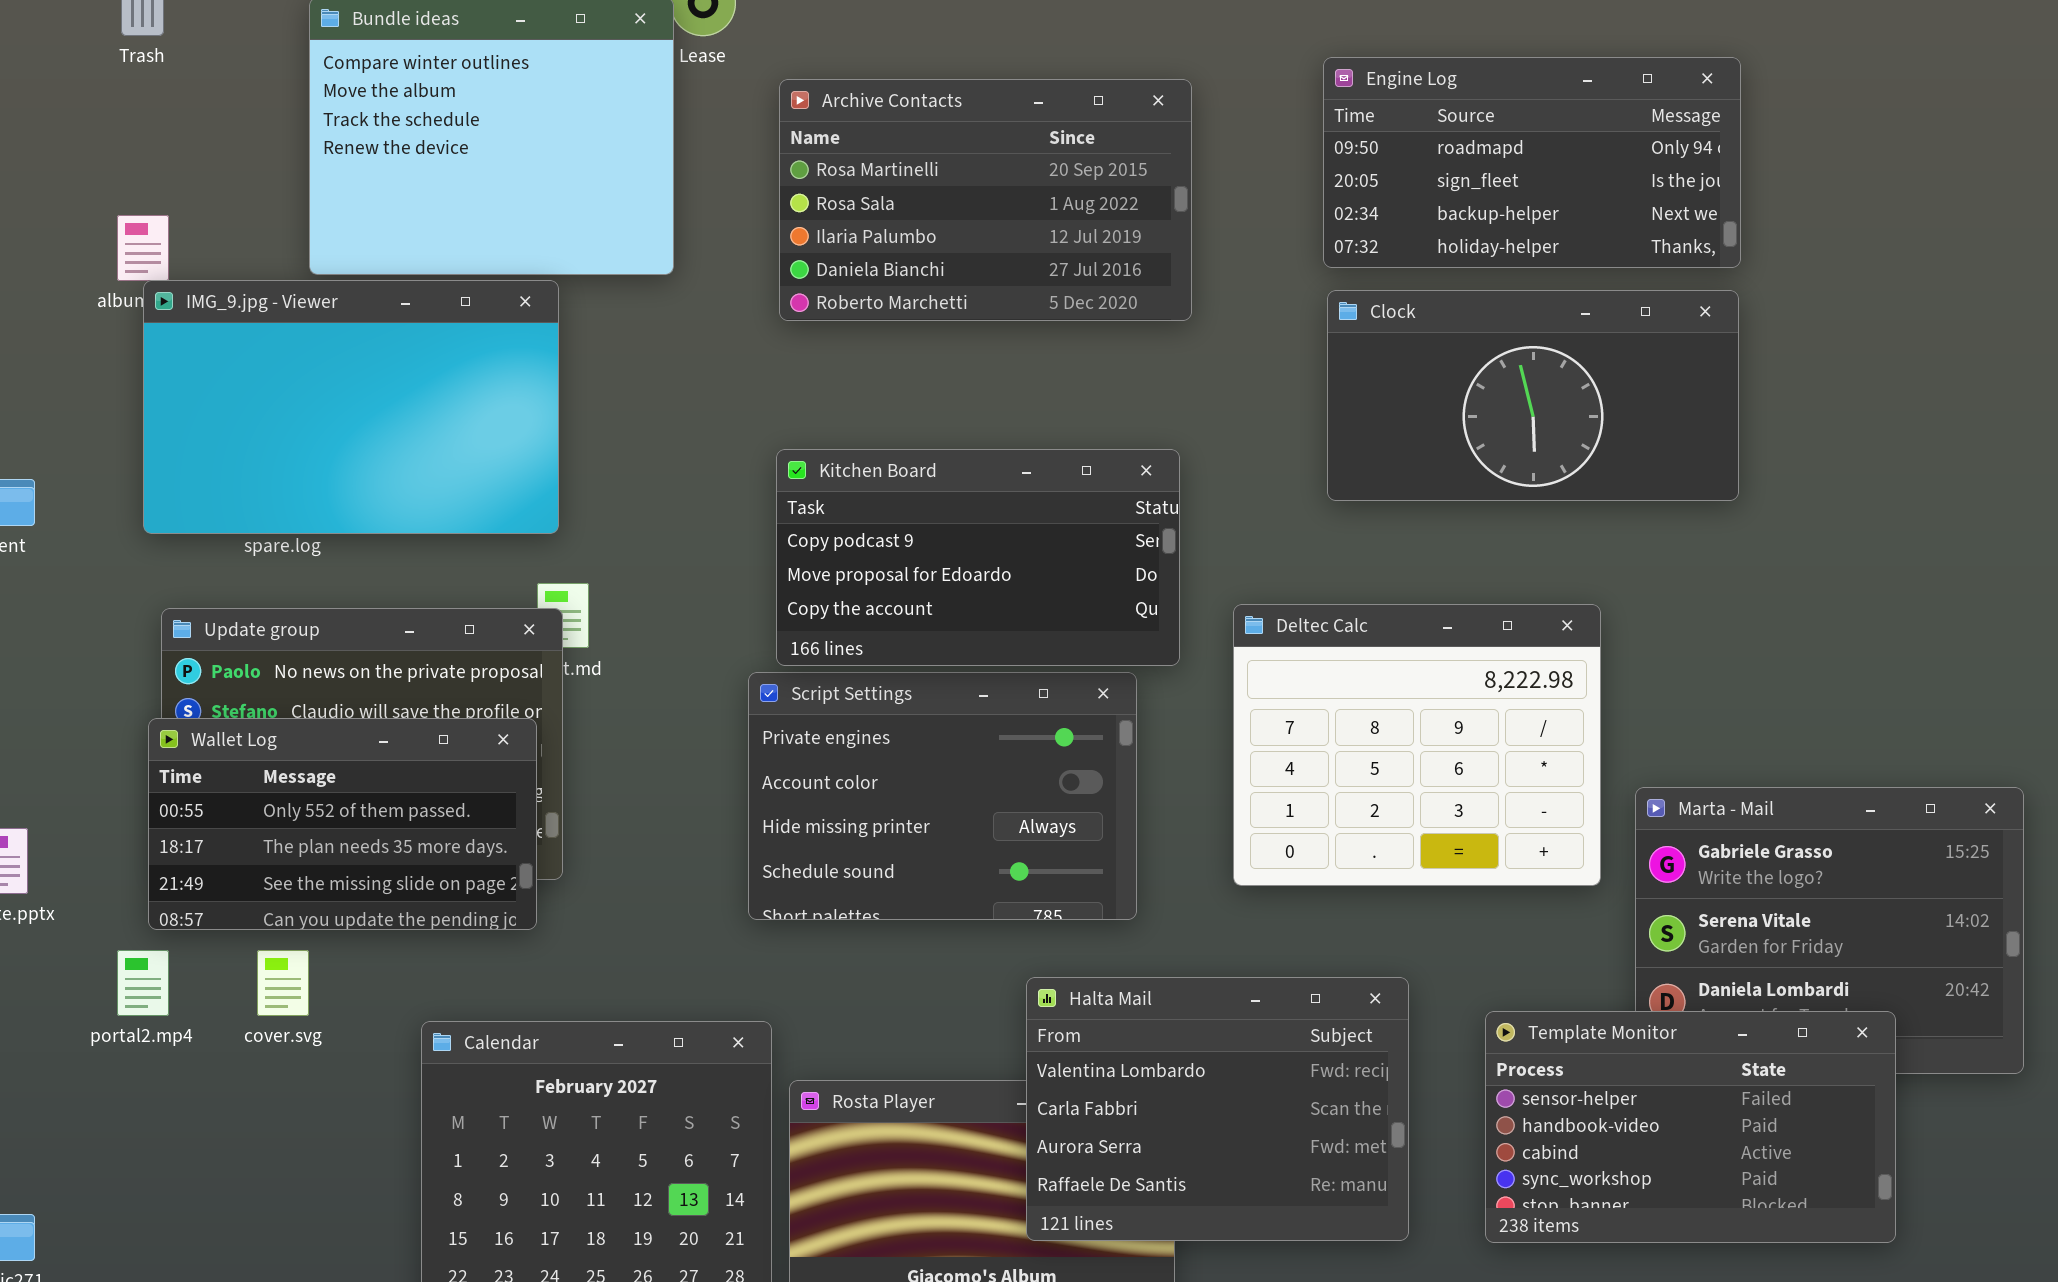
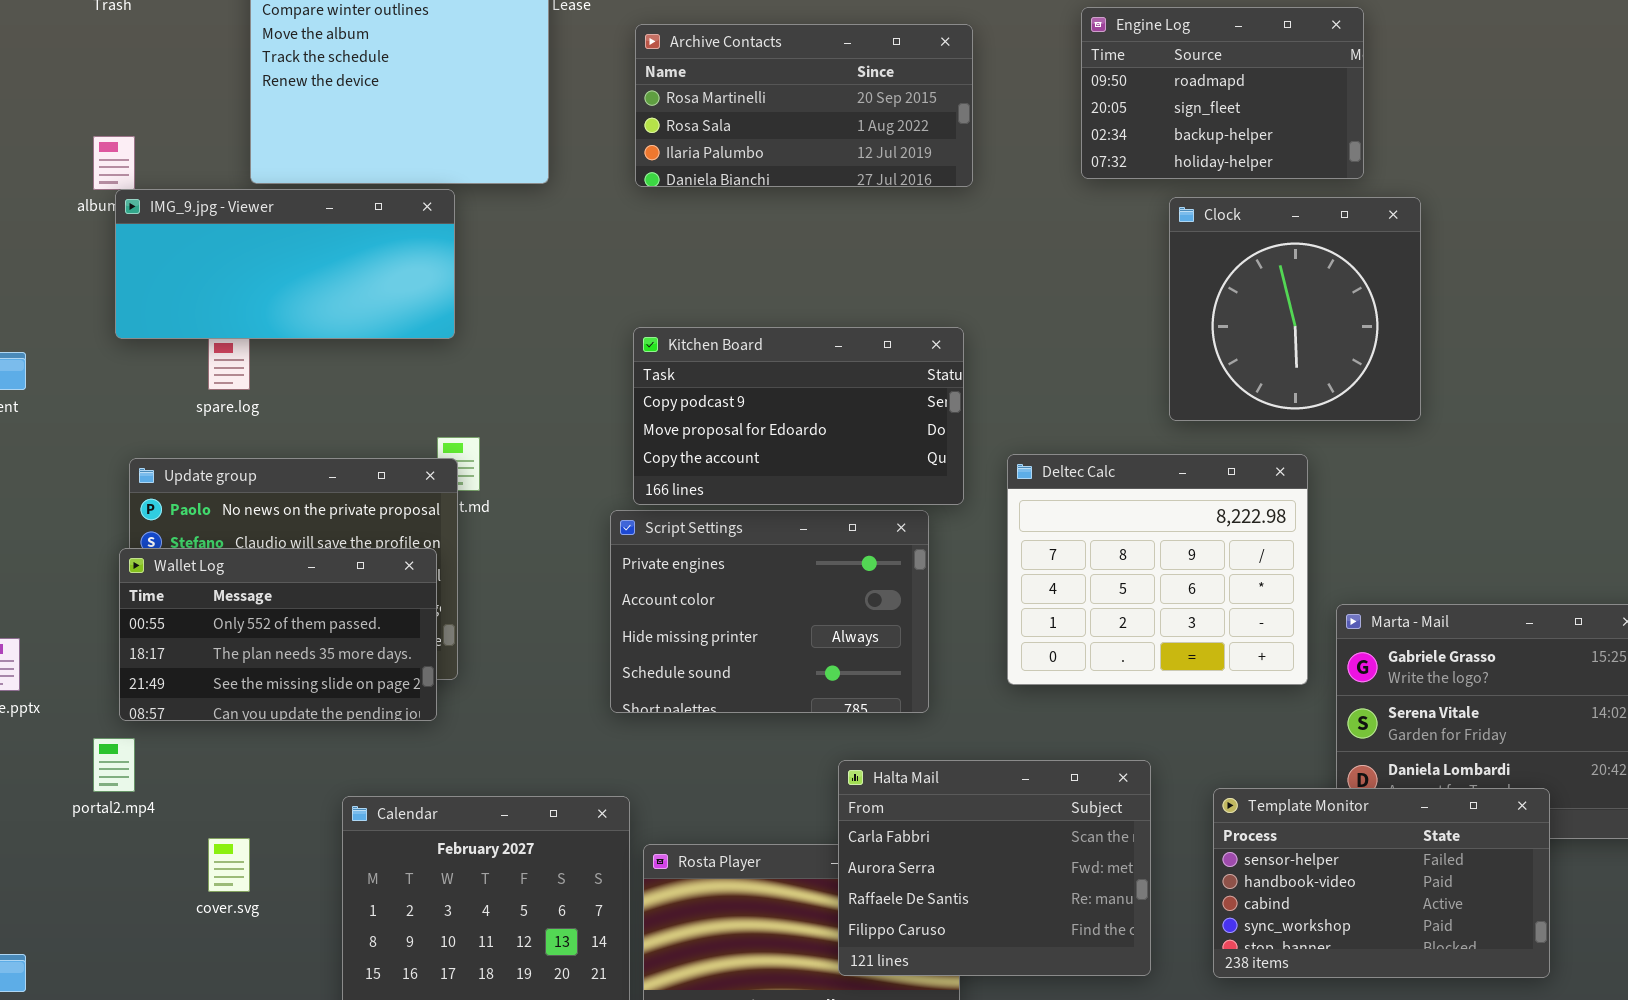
Engine Log: [1323,57,1741,268] -> [1081,7,1364,179], resized
Archive Contacts: [779,79,1192,321] -> [635,24,973,187], resized
IMG_9.jpg - Viewer: [143,280,559,534] -> [115,189,455,339], resized
Clock: [1327,290,1739,501] -> [1169,197,1421,421], resized
cover.svg: [257,950,309,1016] -> [208,838,250,892], moved
Halta Mail: [1026,977,1409,1241] -> [838,760,1151,976], scrolled down 1 row

